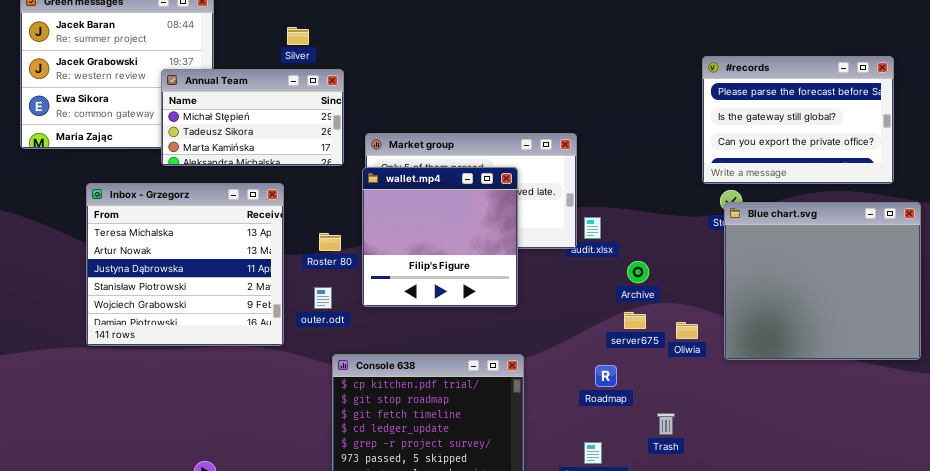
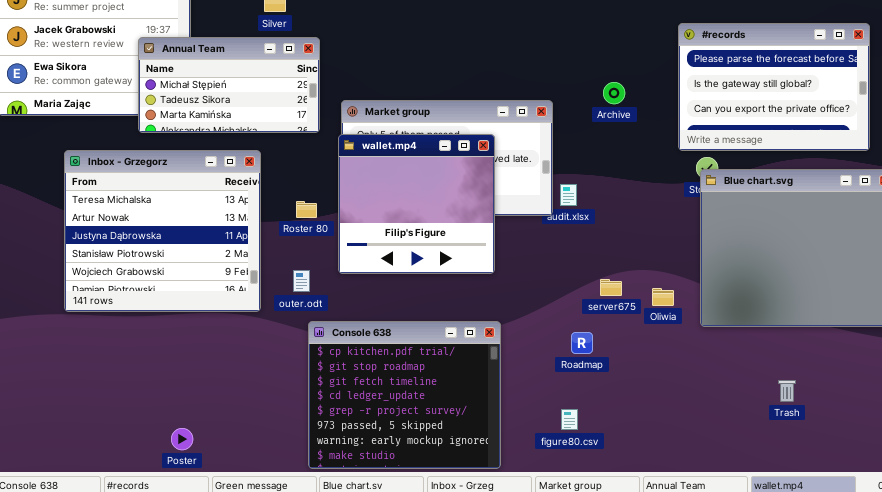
Archive: [627,261,649,283] -> [603,82,625,104], moved
outer.odt: [314,287,332,309] -> [293,270,310,292], moved
Trash: [657,413,675,435] -> [778,380,796,402], moved

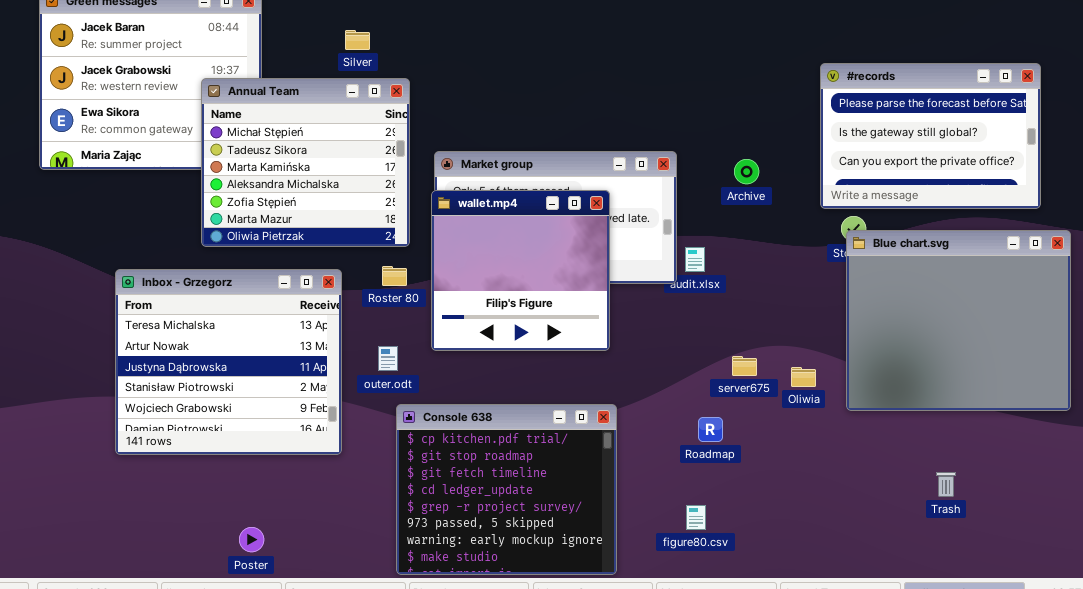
Annual Team: [138,37,320,133] -> [201,78,410,247], resized
Archive: [603,82,625,104] -> [734,159,759,184], moved
Inbox - Grzegorz: [64,150,261,312] -> [115,269,342,455], moved

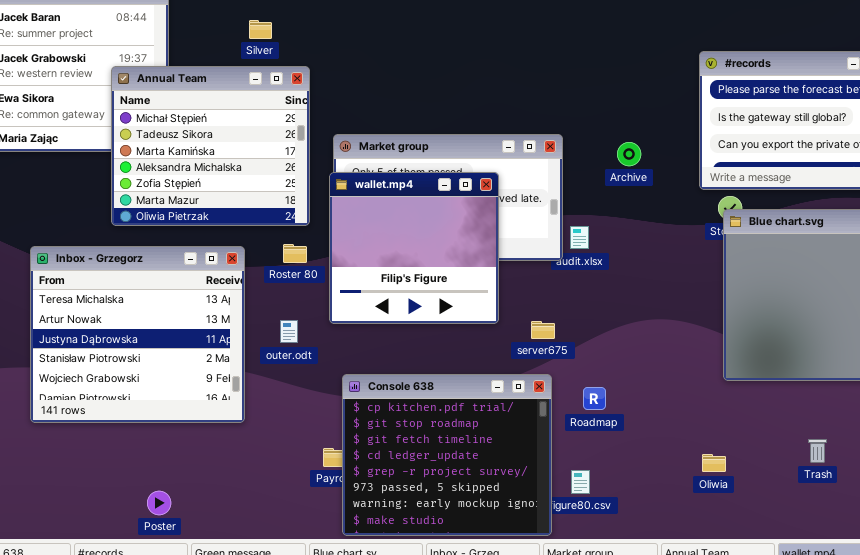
server675: [732,356,757,376] -> [531,321,555,339], moved
Oliwia: [791,367,816,387] -> [702,454,726,472], moved
Console 638: [396,404,617,575] -> [342,374,552,536], moved

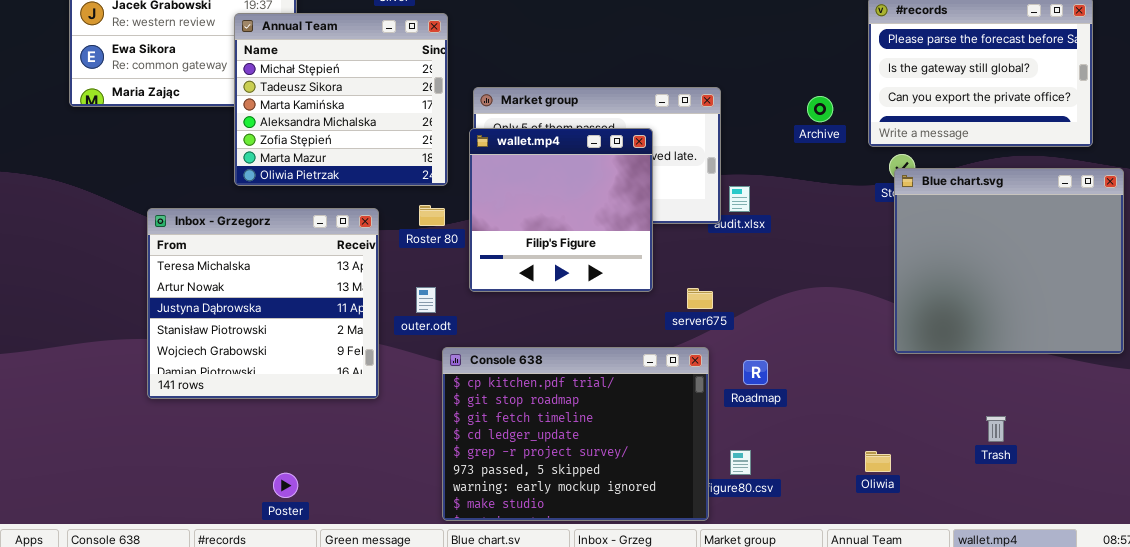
Archive: [617,142,641,166] -> [807,96,833,122], moved
Console 638: [342,374,552,536] -> [442,347,709,521], resized
Oliwia: [702,454,726,472] -> [865,451,891,472], moved

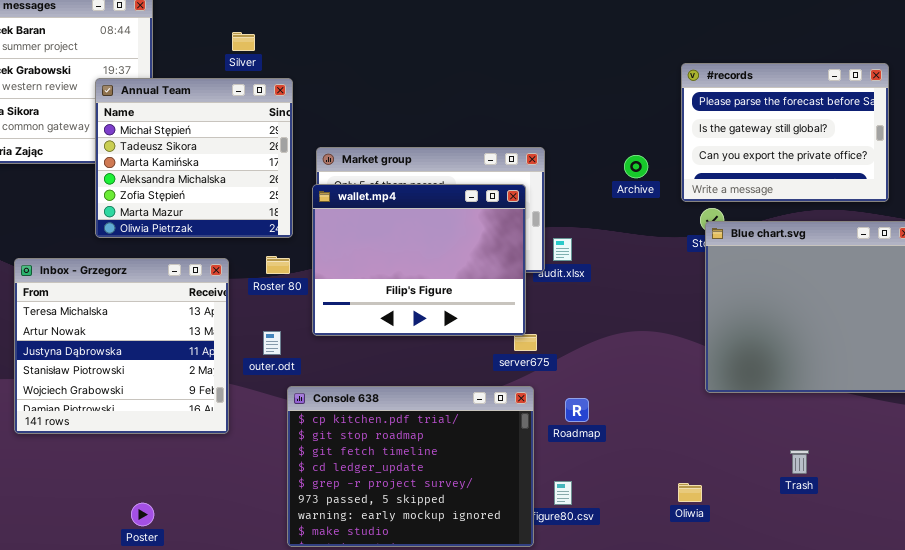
wallet.mp4: [469,128,653,292] -> [312,184,526,336], resized

